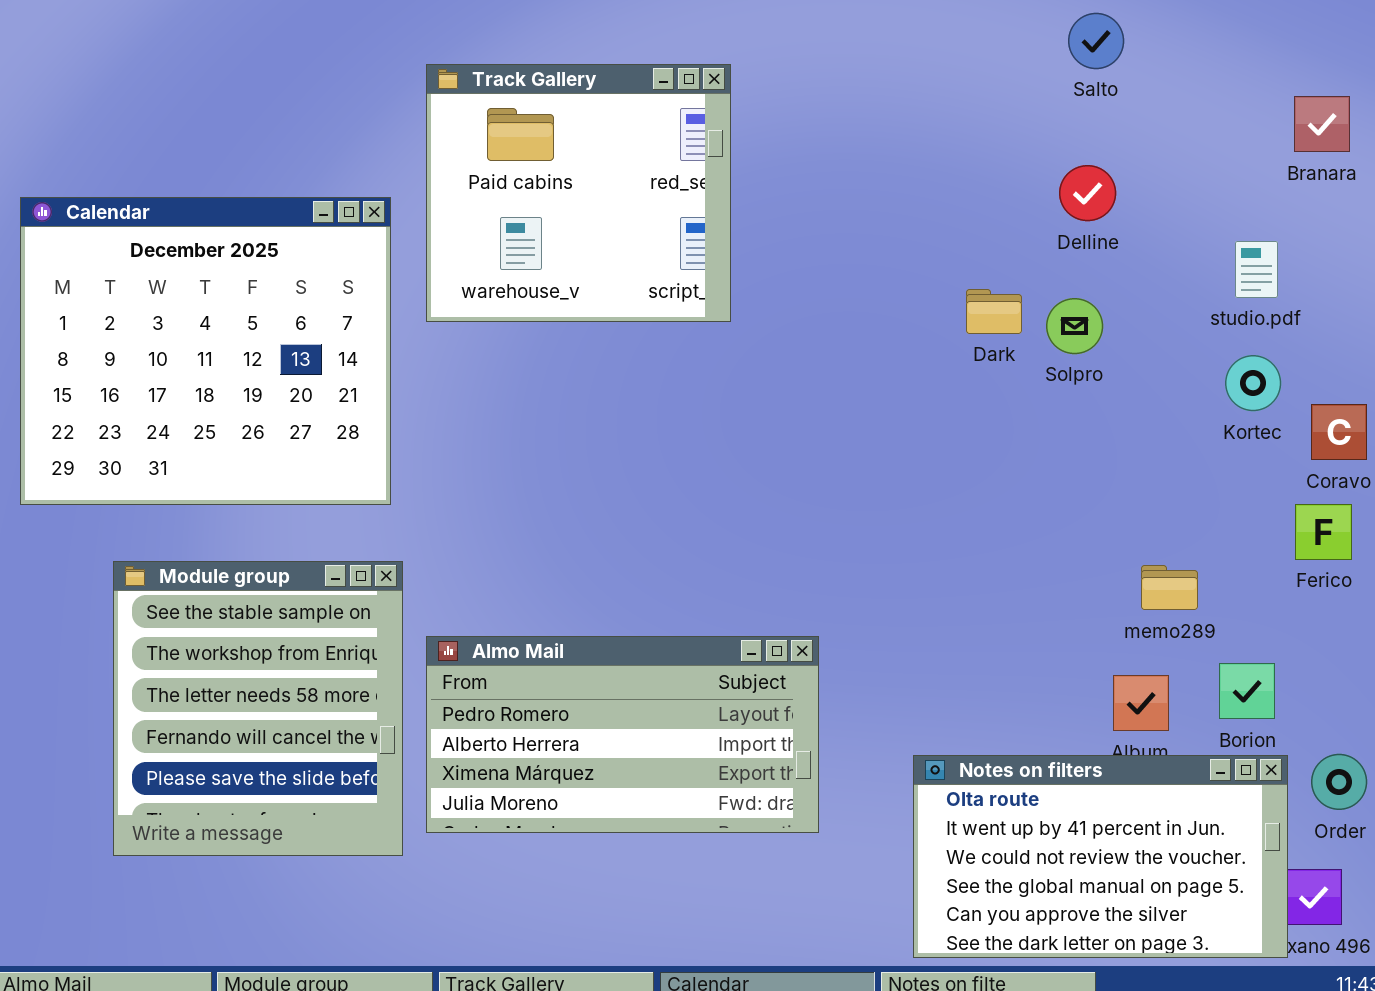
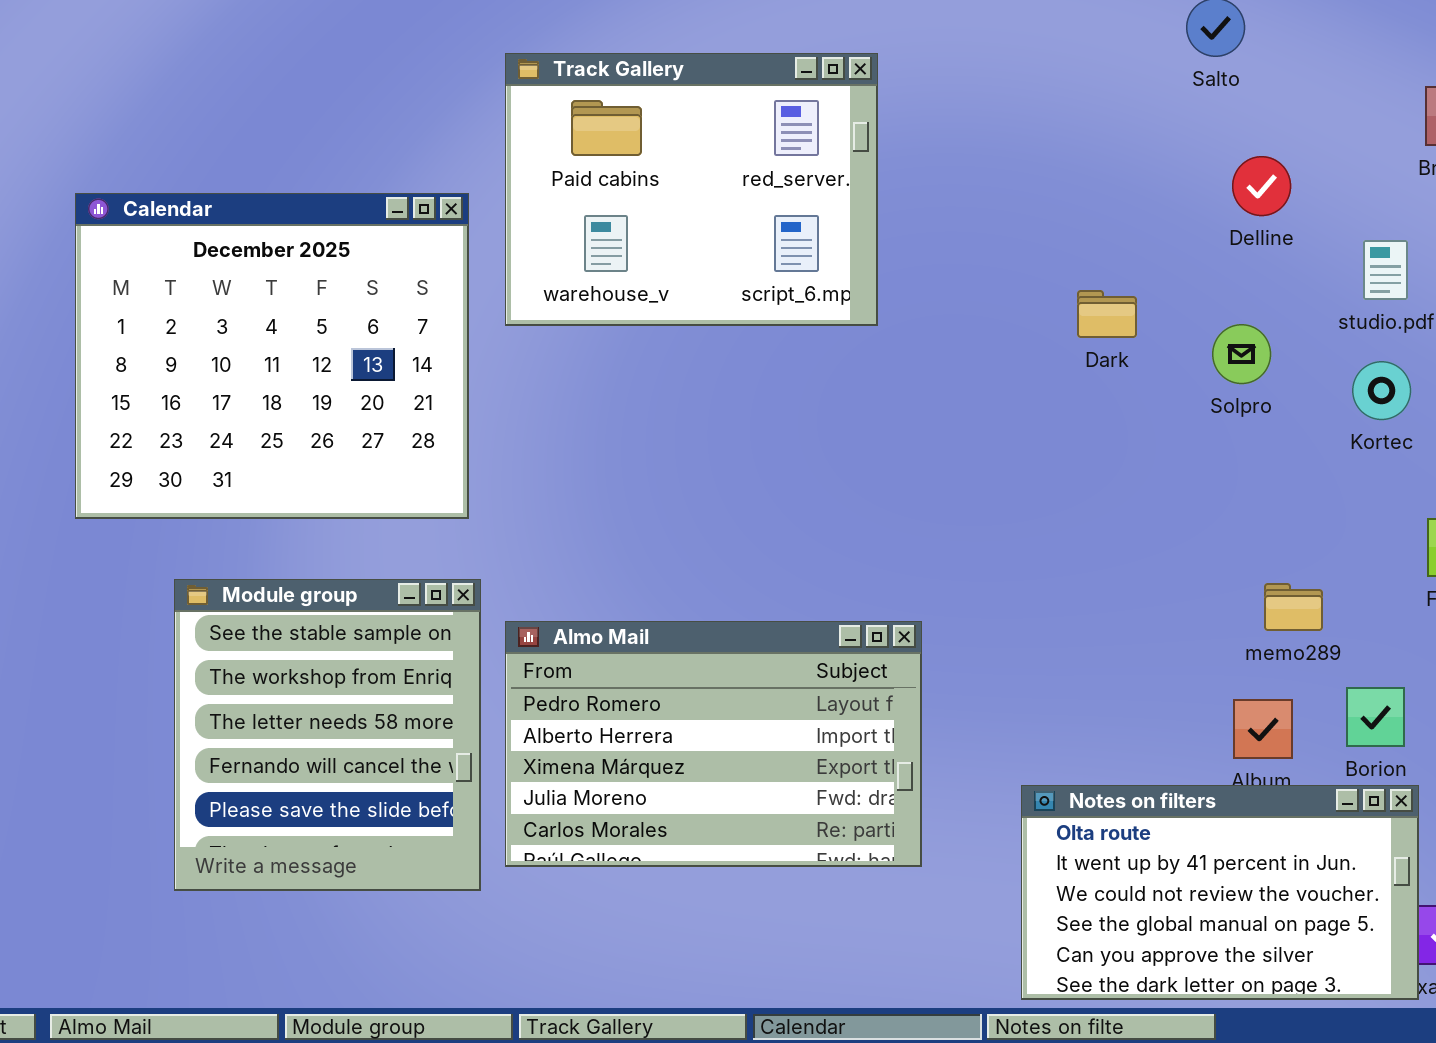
Track Gallery: [426,64,731,322] -> [505,53,878,326], resized
Delline: [1059,165,1116,221] -> [1232,156,1291,216], moved
Solpro: [1046,298,1103,354] -> [1212,324,1271,384], moved
Almo Mail: [426,636,819,833] -> [505,621,922,867], resized

